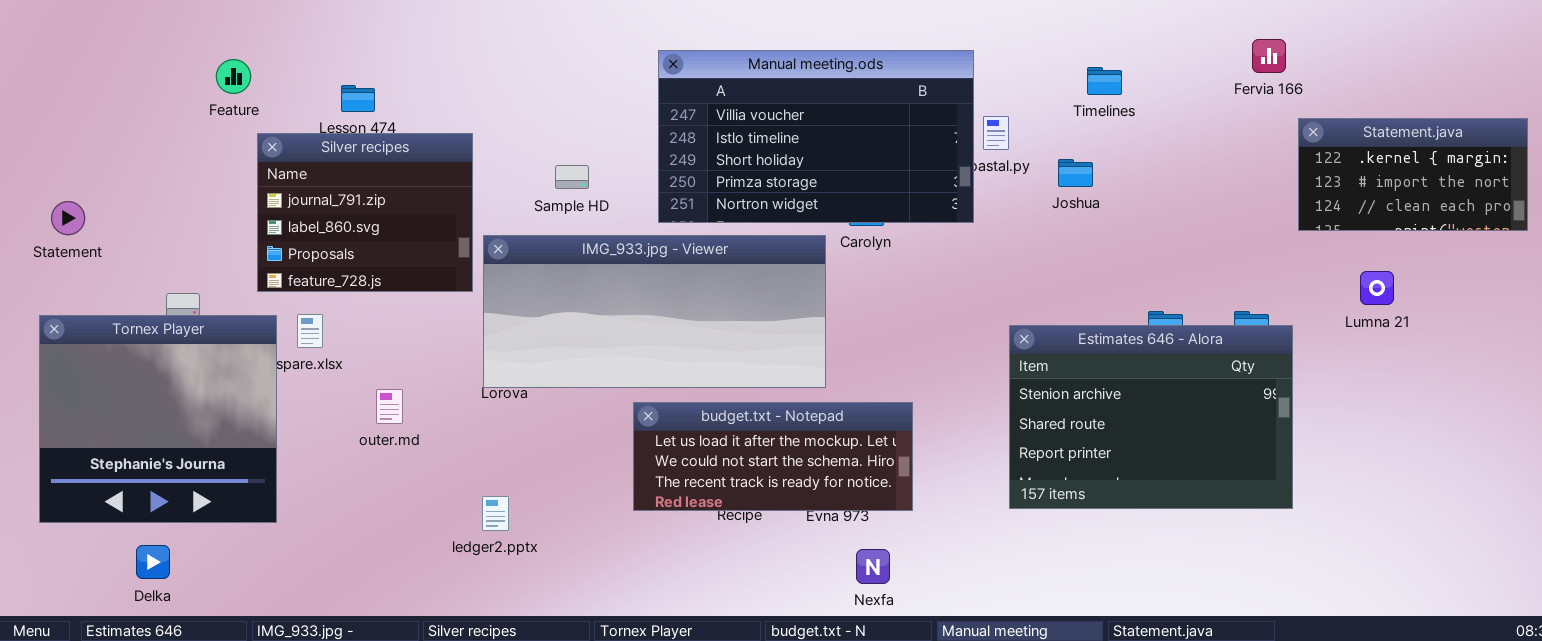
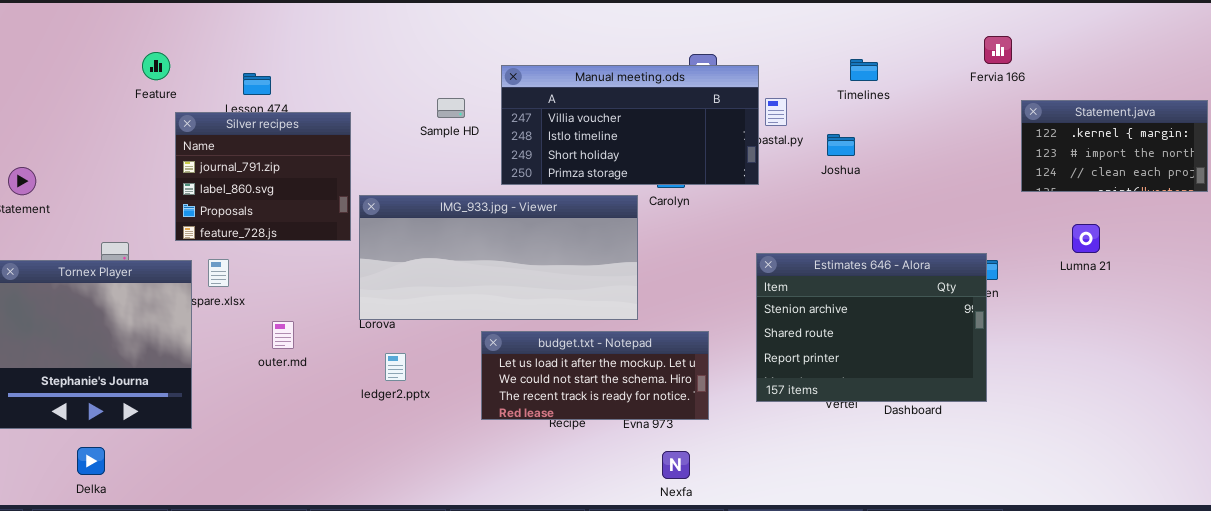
Manual meeting.ods: [658,50,974,223] -> [501,65,759,185], resized
Sample HD: [555,165,589,189] -> [437,98,465,118], moved
Estimates 646 - Alora: [1009,325,1293,509] -> [756,253,987,402], moved
ledger2.pptx: [482,496,509,531] -> [385,353,406,381], moved

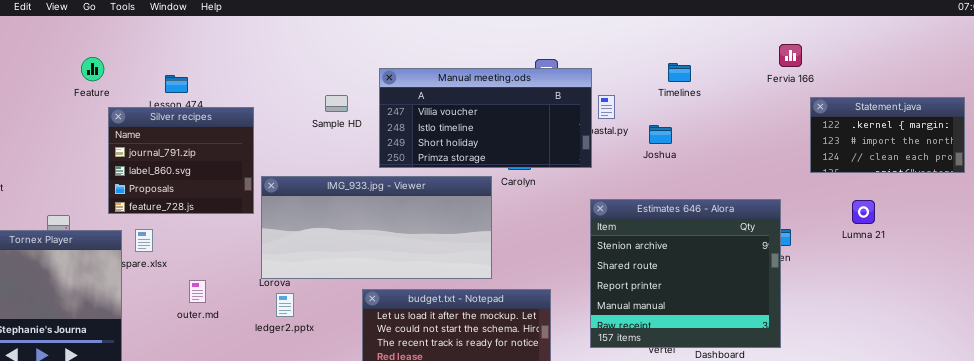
Estimates 646 - Alora: [756,253,987,402] -> [590,199,781,348], resized
ledger2.pptx: [385,353,406,381] -> [276,293,294,317], moved

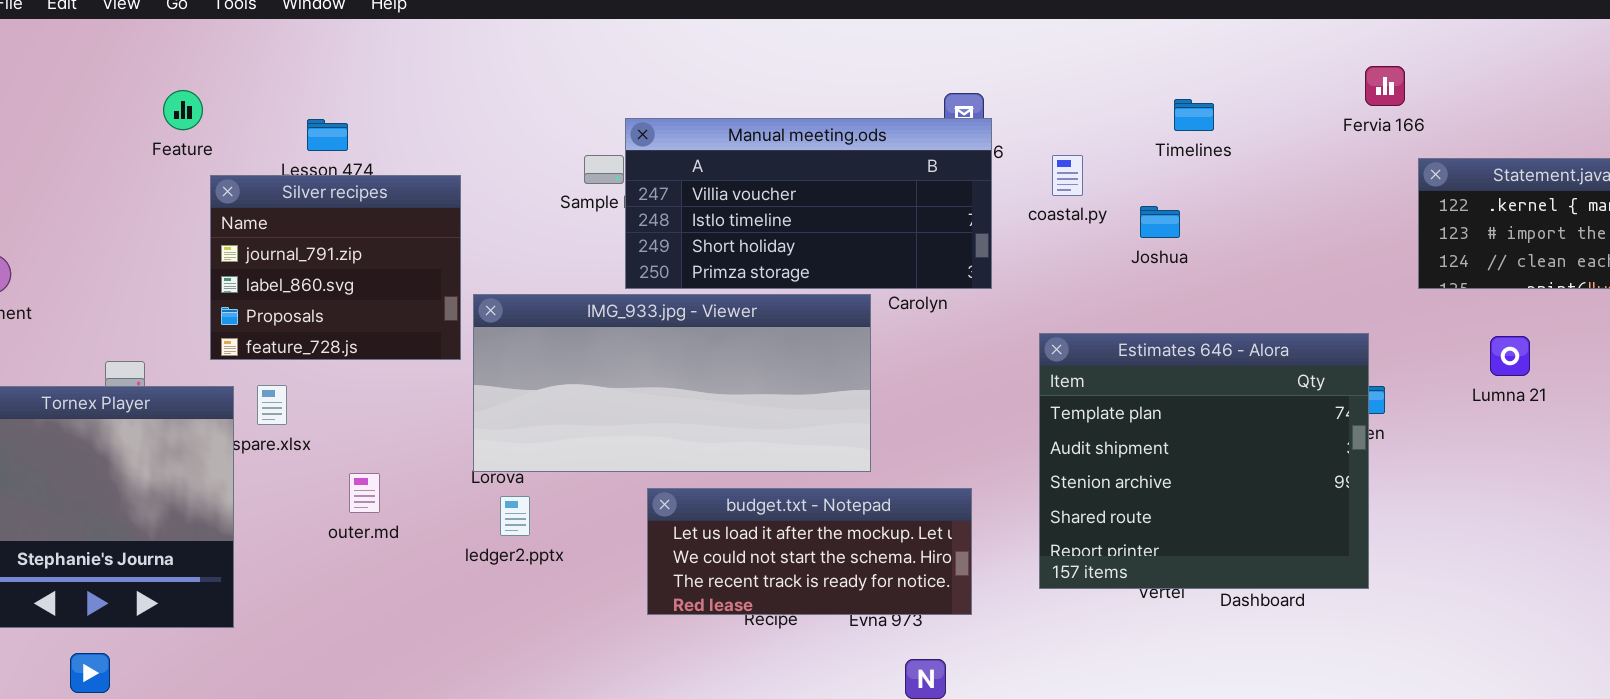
Manual meeting.ods: [379,68,592,168] -> [625,118,992,289], moved
Estimates 646 - Alora: [590,199,781,348] -> [1039,333,1369,589], scrolled up 2 rows

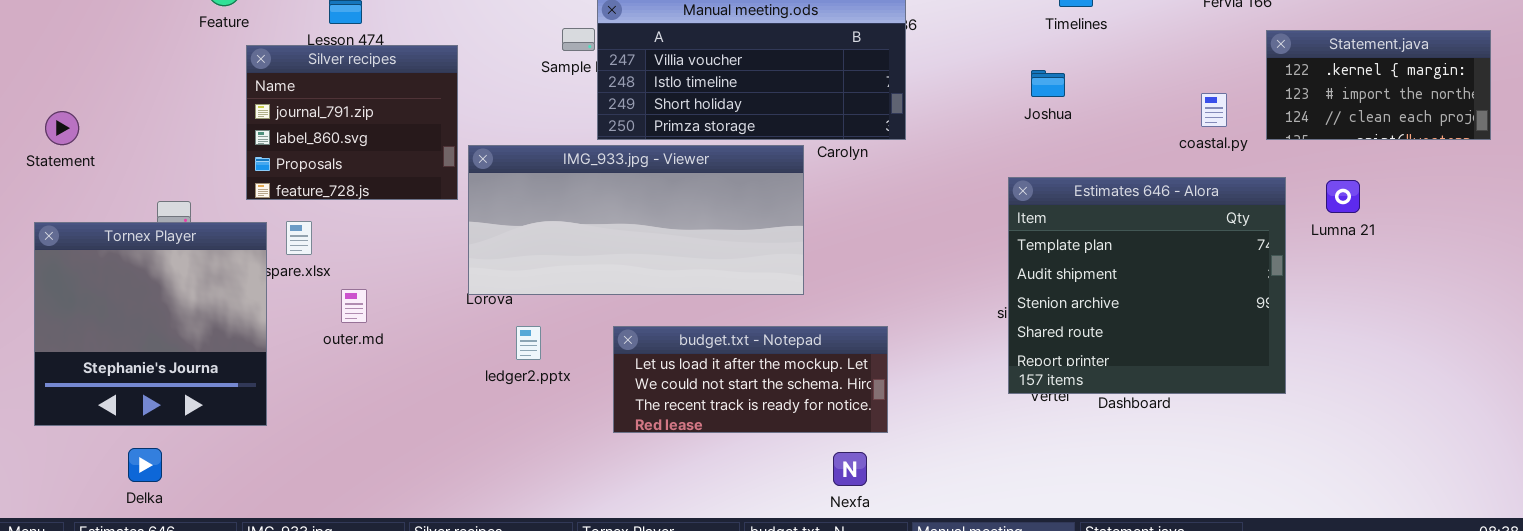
coastal.py: [1052,155,1083,196] -> [1201,93,1227,127], moved
Estimates 646 - Alora: [1039,333,1369,589] -> [1008,177,1286,394], moved
outer.md: [349,473,380,513] -> [341,289,367,323], moved
budget.txt - Notepad: [647,488,972,615] -> [613,326,888,433], moved
ledger2.pptx: [500,496,530,536] -> [516,326,541,360], moved

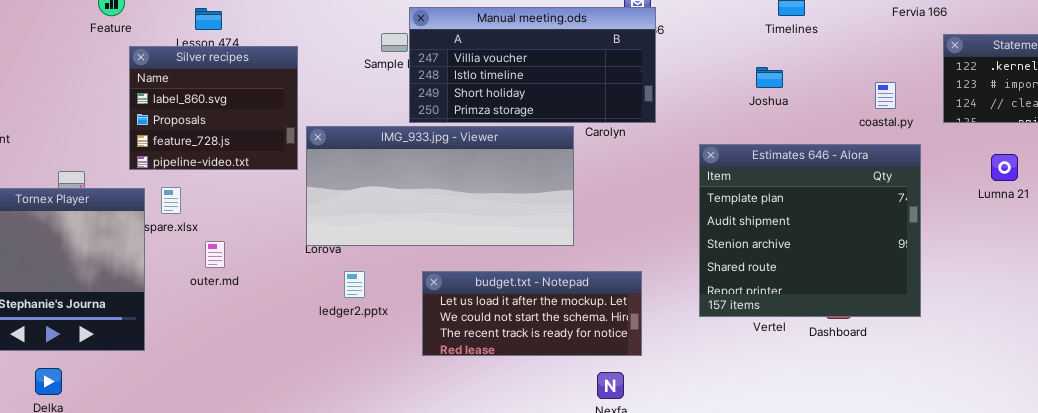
Silver recipes: [246,45,458,200] -> [129,46,298,170], scrolled down 1 row
coastal.py: [1201,93,1227,127] -> [875,82,896,109], moved
Estimates 646 - Alora: [1008,177,1286,394] -> [699,144,921,317], moved

